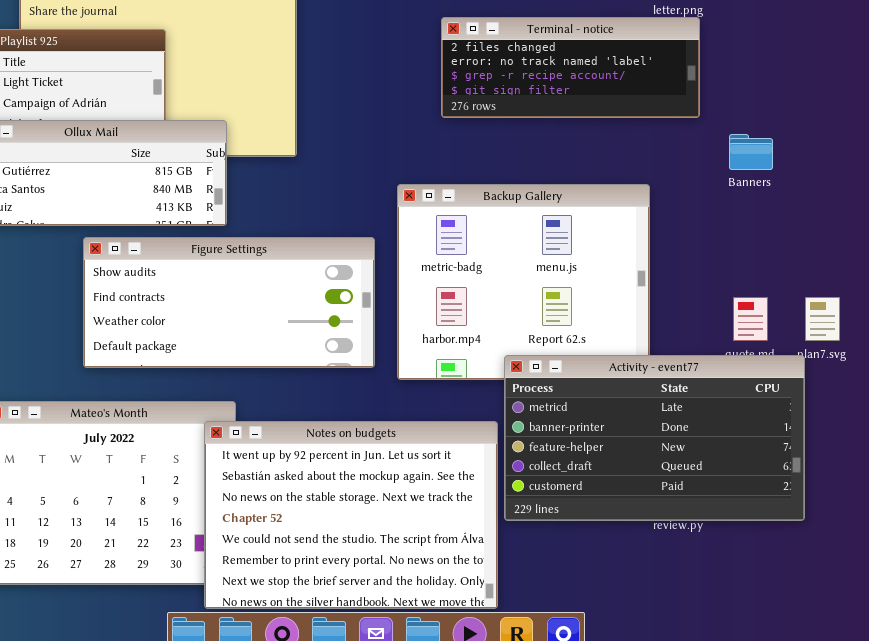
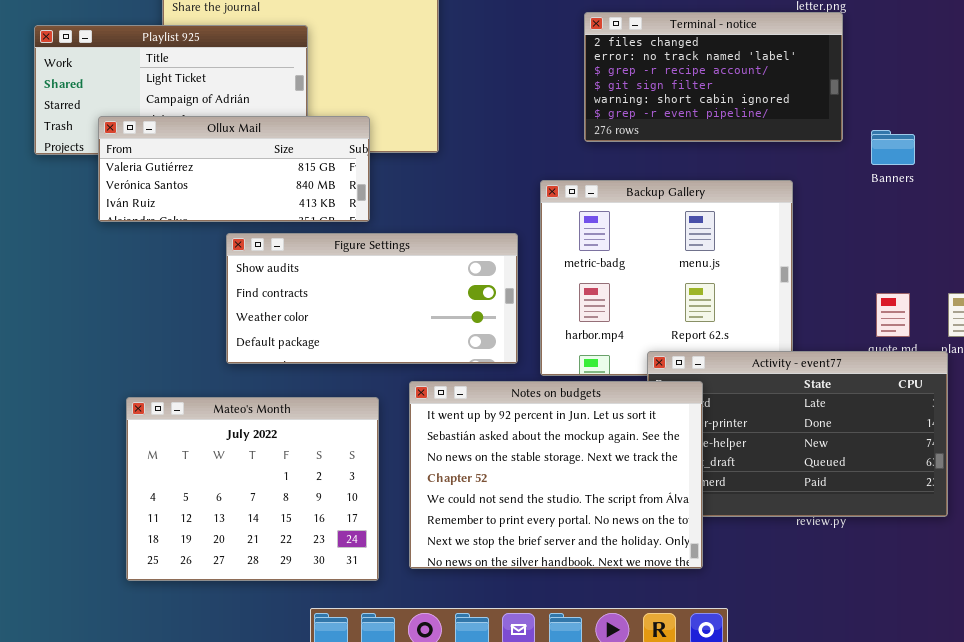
Terminal - notice: [441,17,700,118] -> [584,12,843,142], resized
Notes on budgets: [204,421,498,609] -> [409,381,703,569], moved

